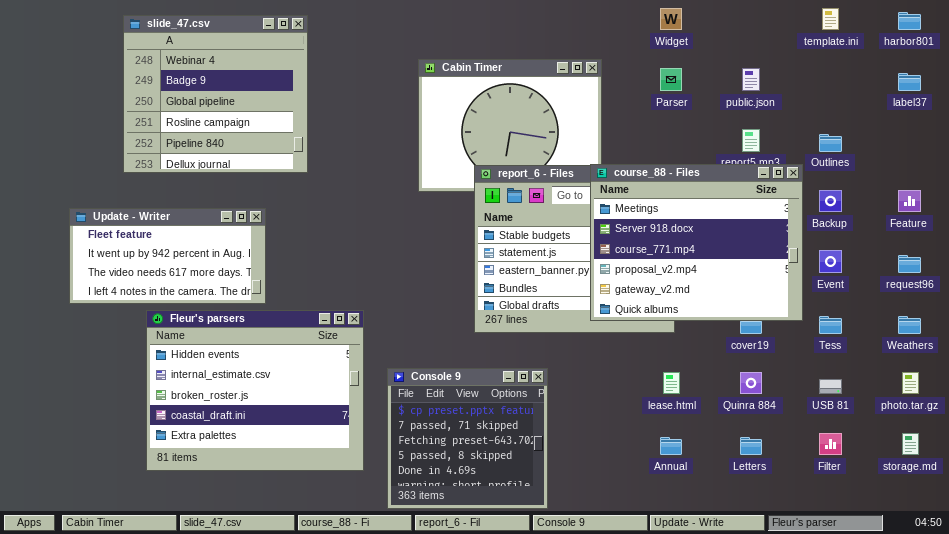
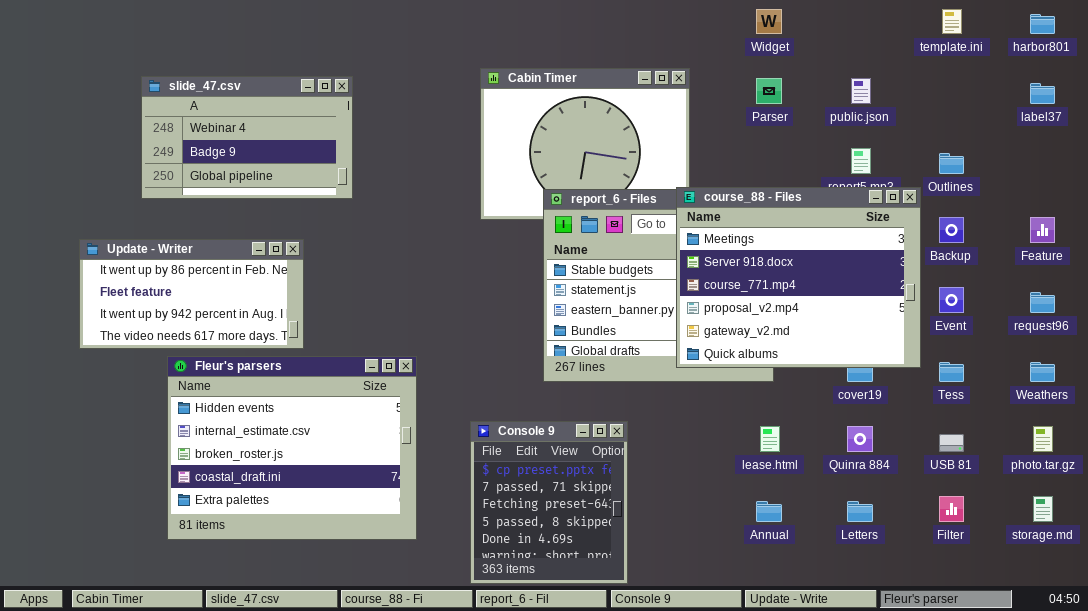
slide_47.csv: [123,15,308,173] -> [141,76,353,199], resized
Update - Writer: [69,208,266,304] -> [79,239,304,349], scrolled up 1 row
Console 9: [387,368,548,509] -> [470,421,628,584], resized

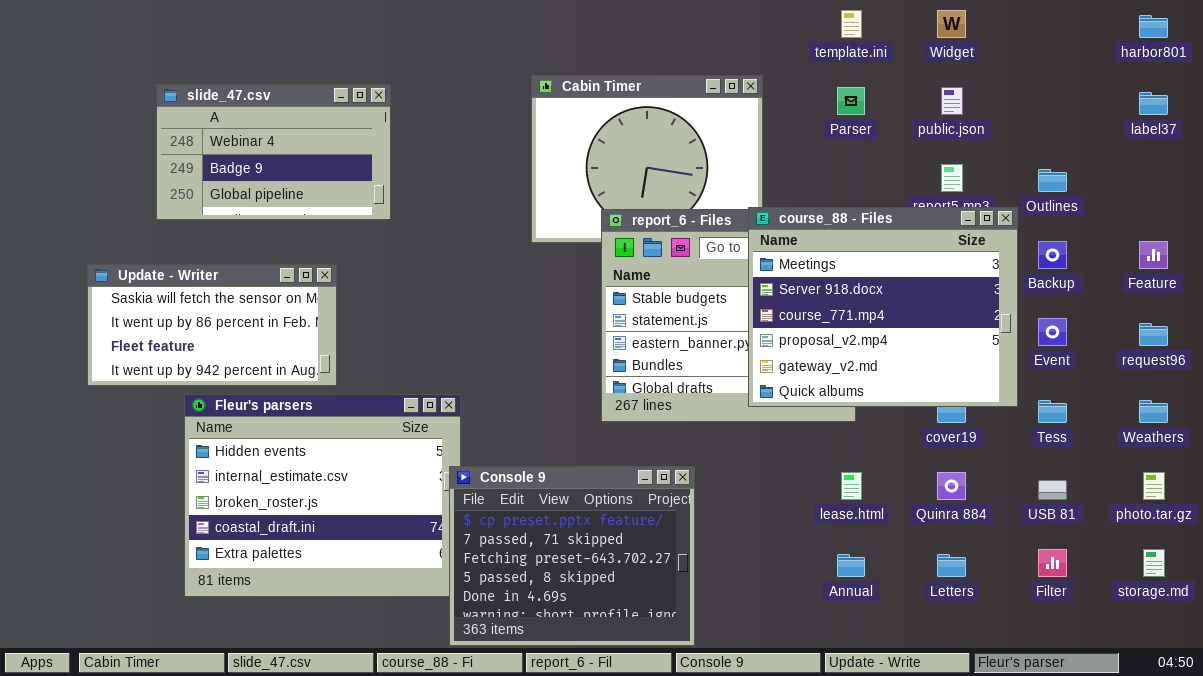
Widget: [756,9,782,34] -> [937,10,966,38], moved
template.ini: [942,9,962,34] -> [841,10,862,38], moved
Update - Writer: [79,239,304,349] -> [87,264,337,386], scrolled up 1 row
Console 9: [470,421,628,584] -> [449,466,695,646], resized

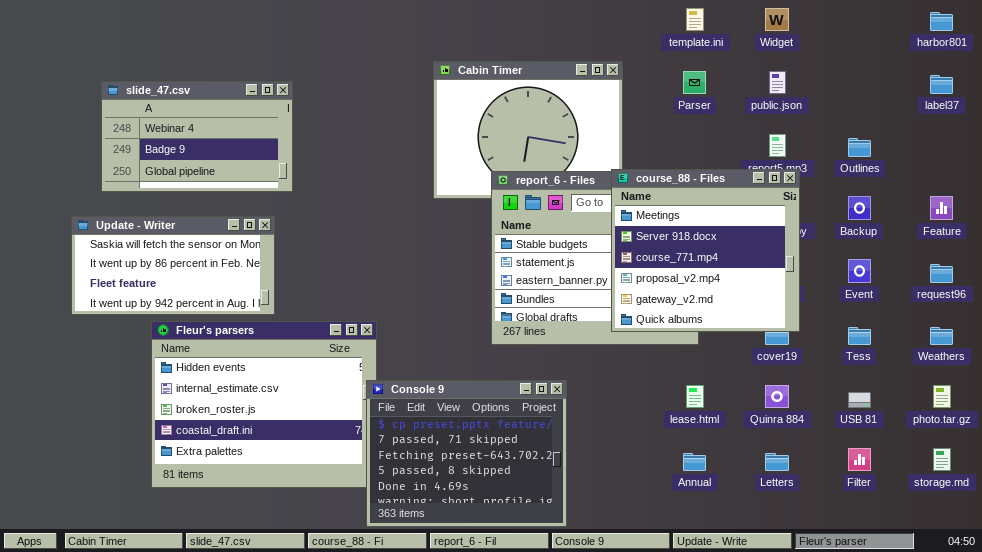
slide_47.csv: [156,84,391,220] -> [101,81,293,192], moved
course_88 - Files: [748,207,1018,407] -> [611,169,800,332], resized

